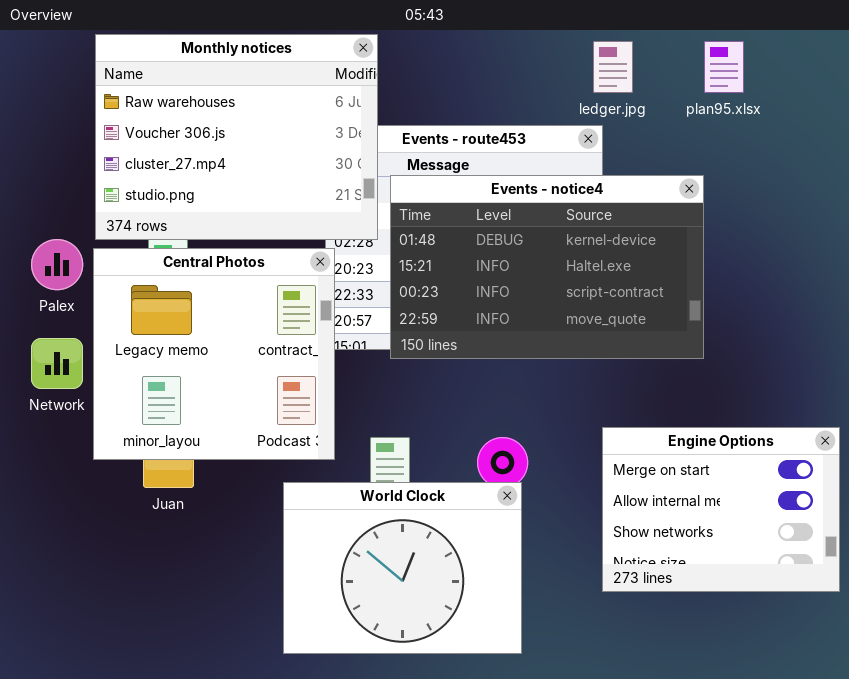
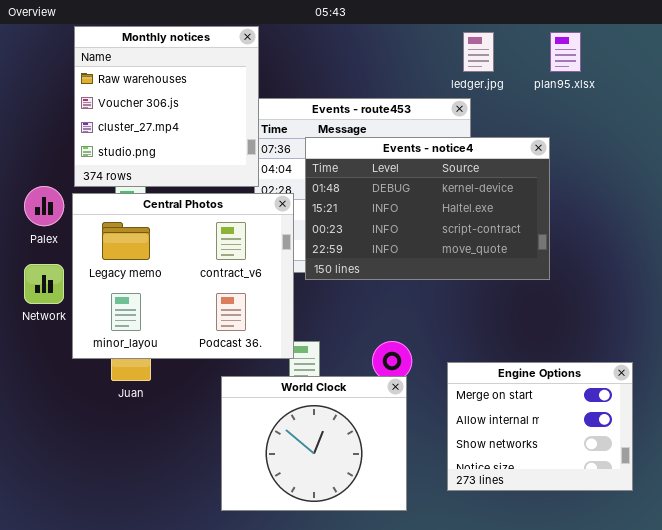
Monthly notices: [95,34,378,240] -> [74,26,259,187], resized
Central Photos: [93,248,335,460] -> [72,193,294,359], resized
Engine Options: [602,427,840,592] -> [447,362,633,491], moved

